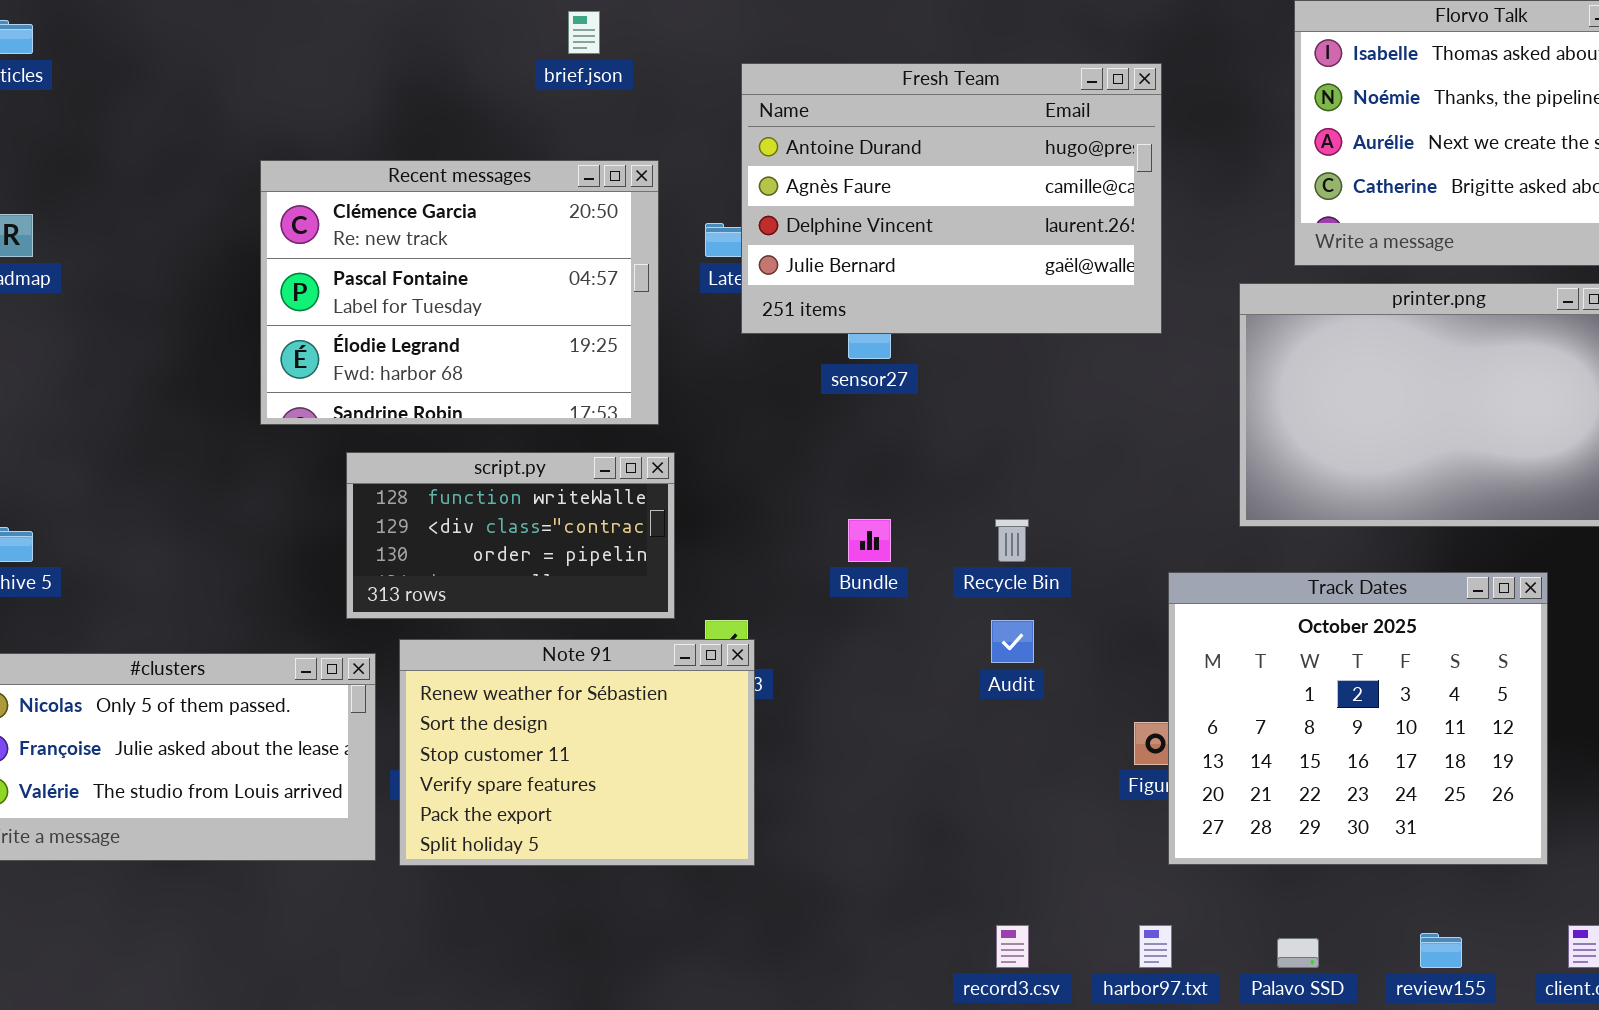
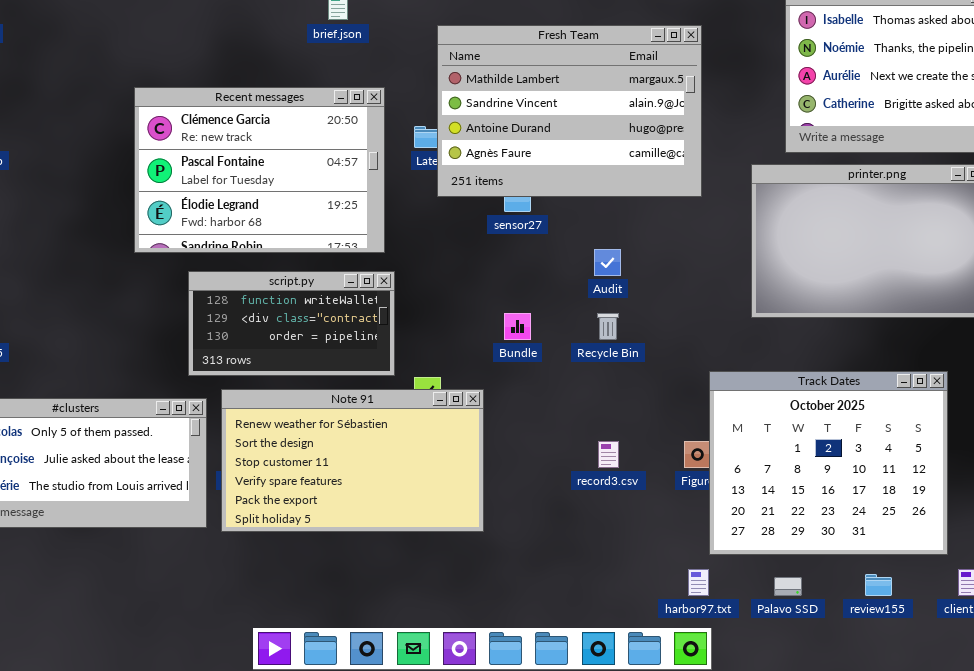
Fresh Team: [741,63,1162,334] -> [437,25,702,197], scrolled up 2 rows
Track Dates: [1168,572,1548,865] -> [709,371,948,555], moved
Audit: [991,620,1034,663] -> [594,249,621,276], moved
Note 91: [399,639,755,866] -> [221,389,484,532], resized
record3.csv: [996,925,1029,968] -> [598,441,619,468], moved

